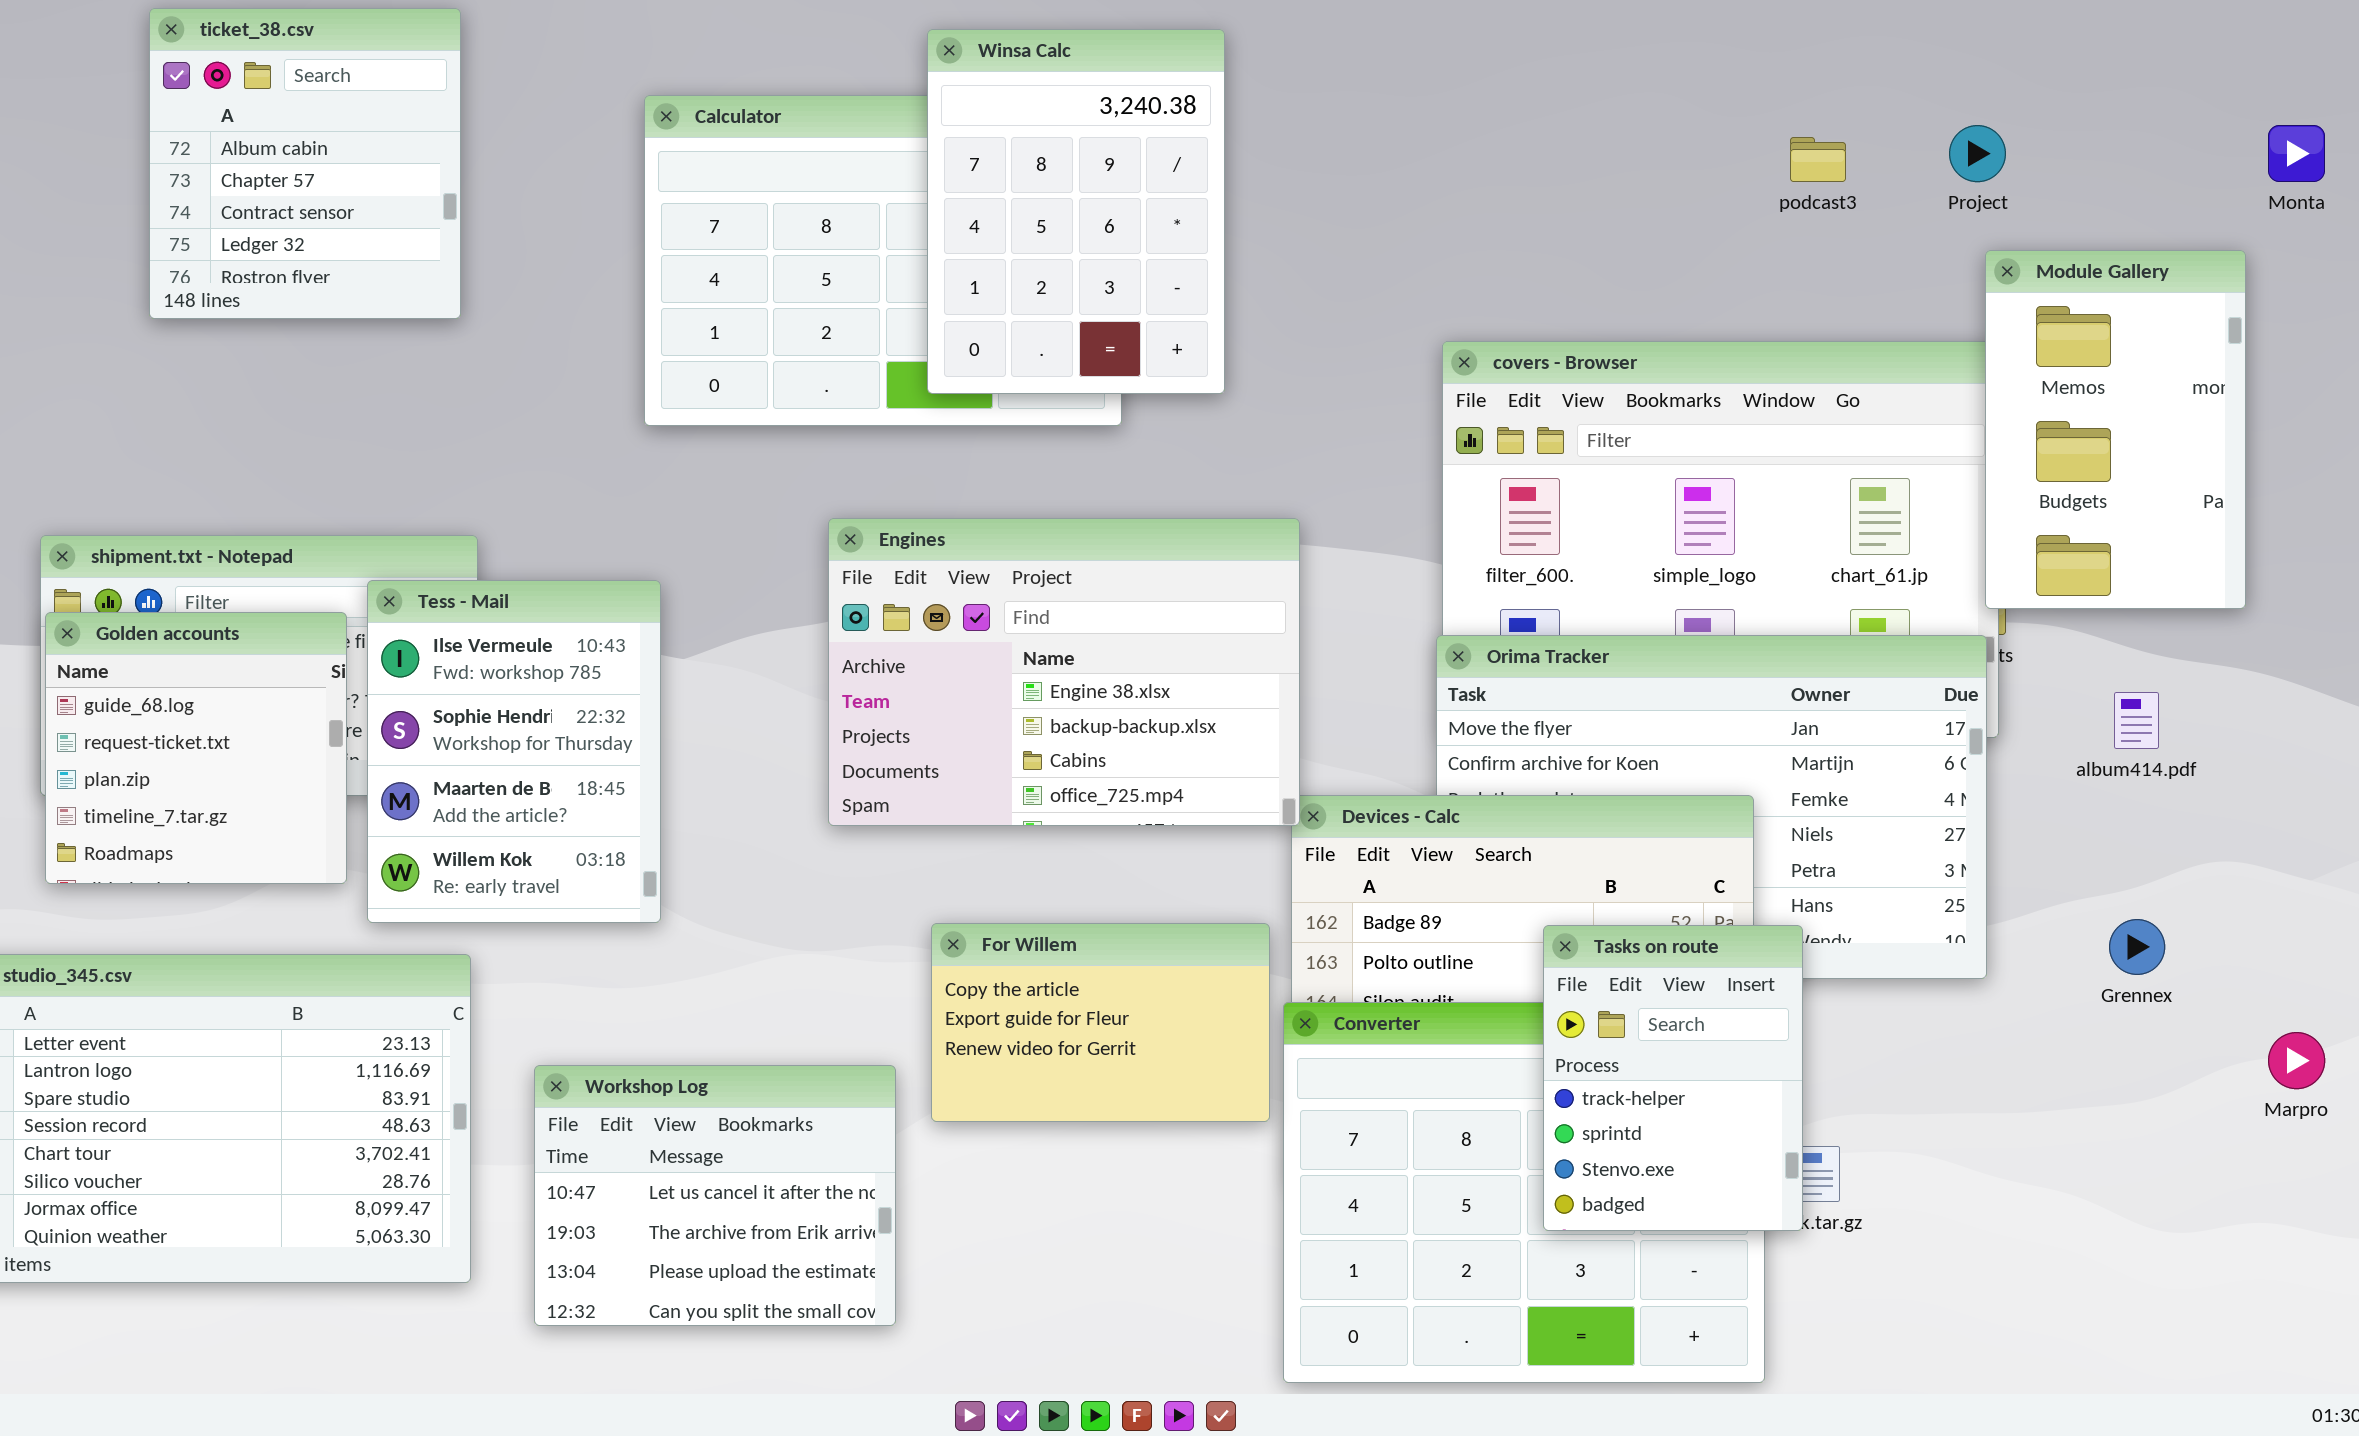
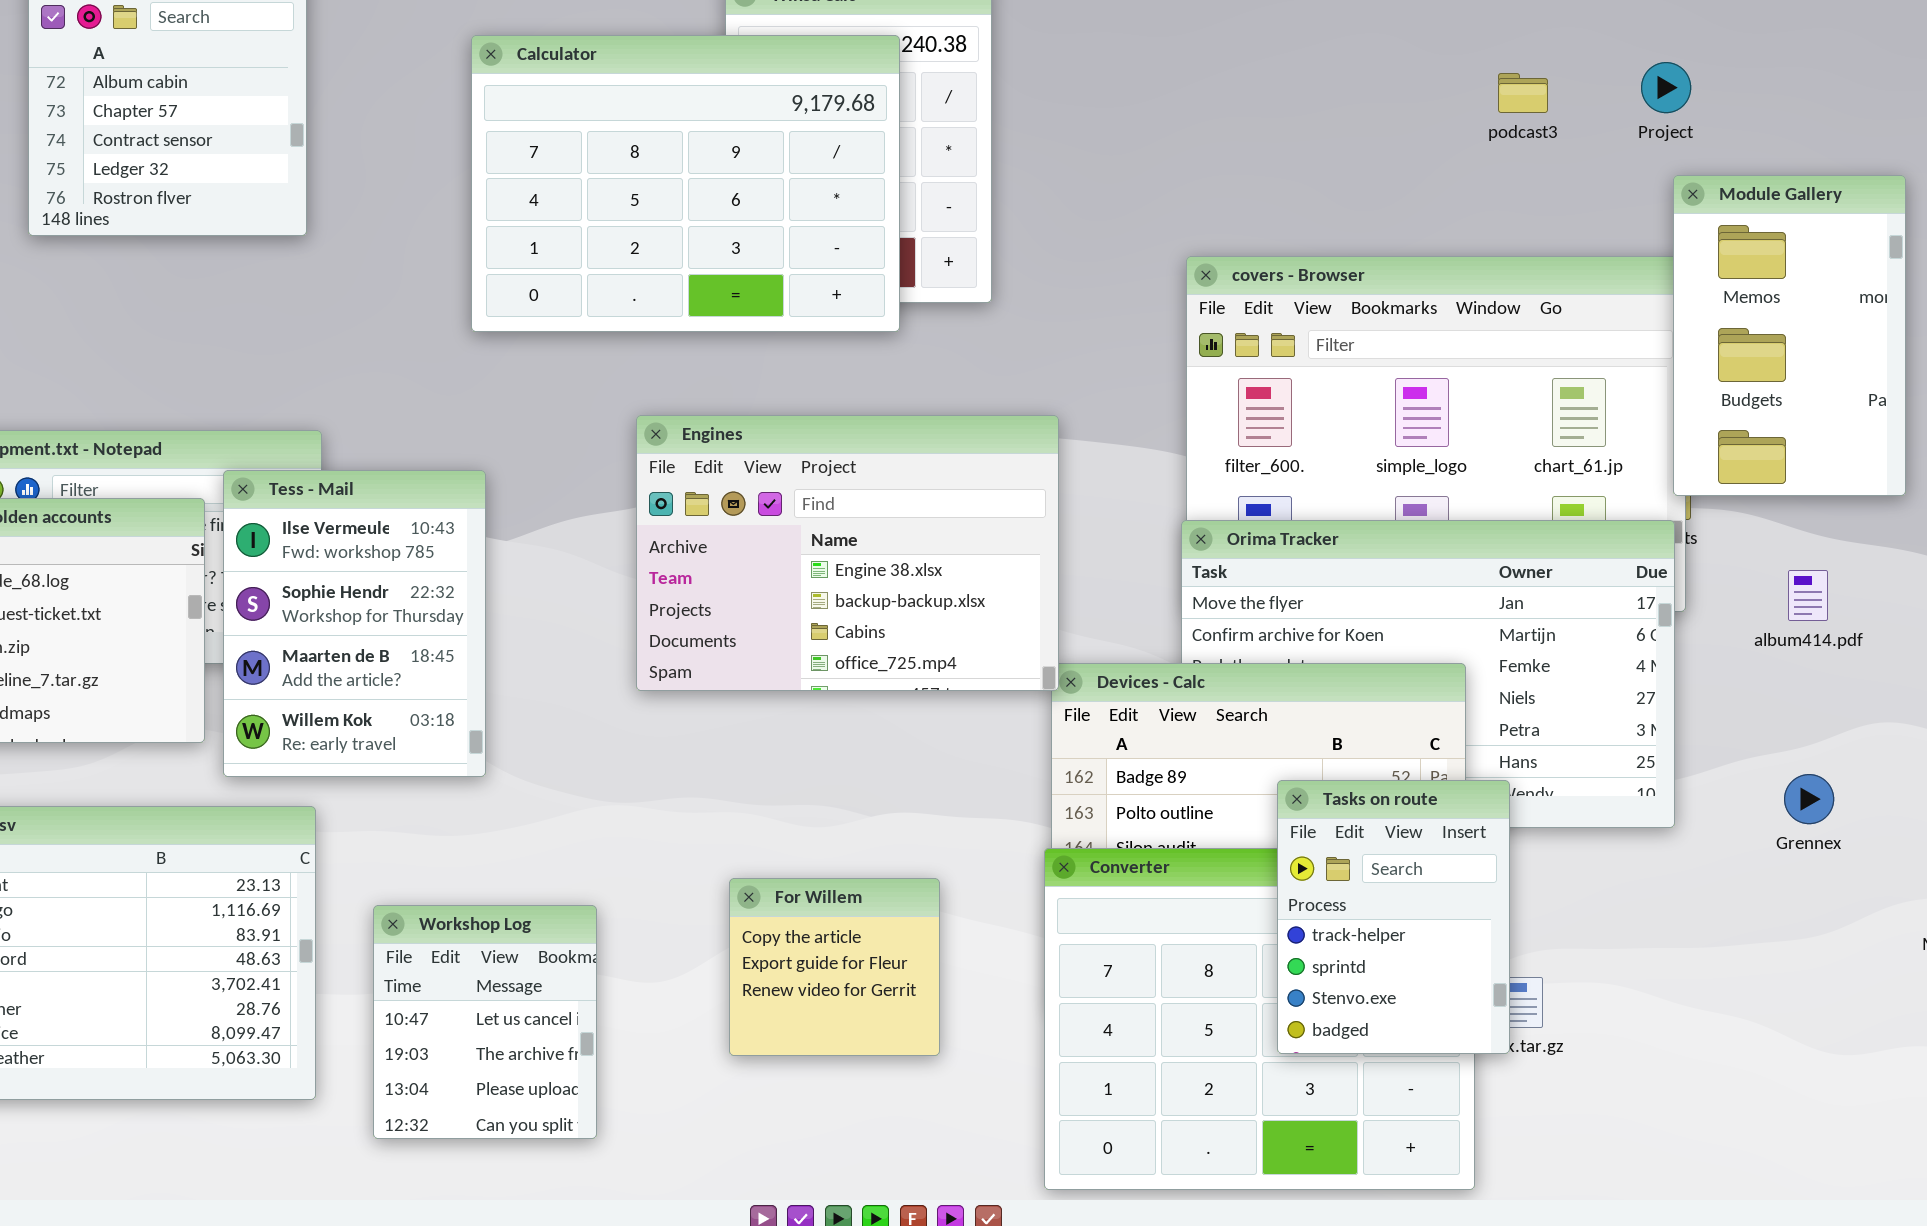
Calculator: [644,95,1122,426] -> [471,35,900,332], raised
For Willem: [931,923,1270,1122] -> [729,878,940,1056], moved, resized
Workshop Log: [534,1065,896,1326] -> [373,905,597,1139], resized

